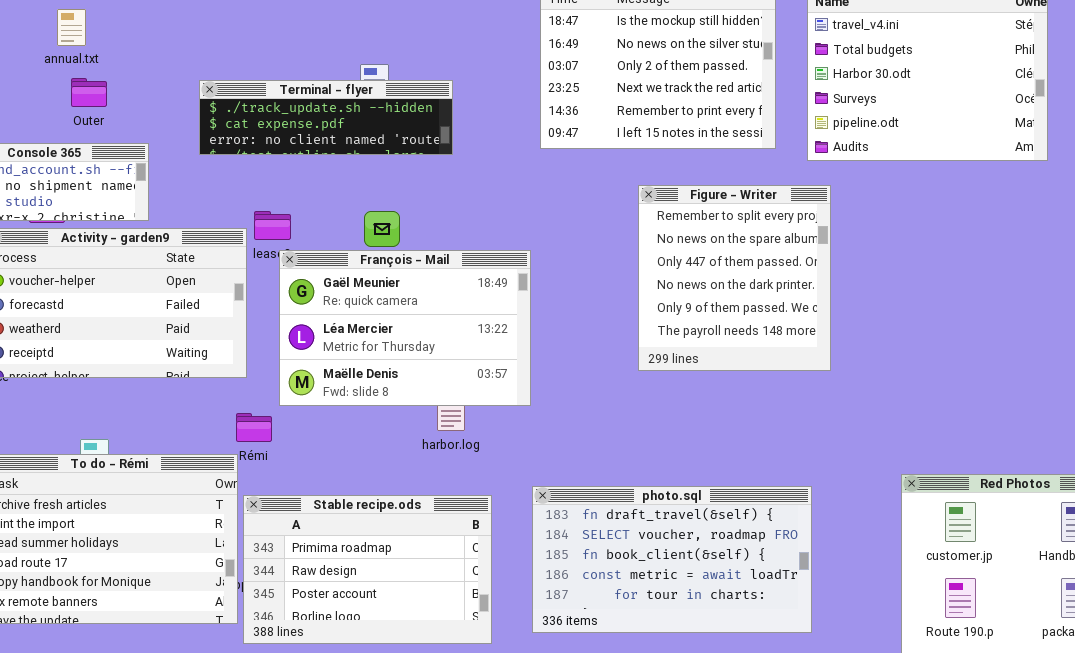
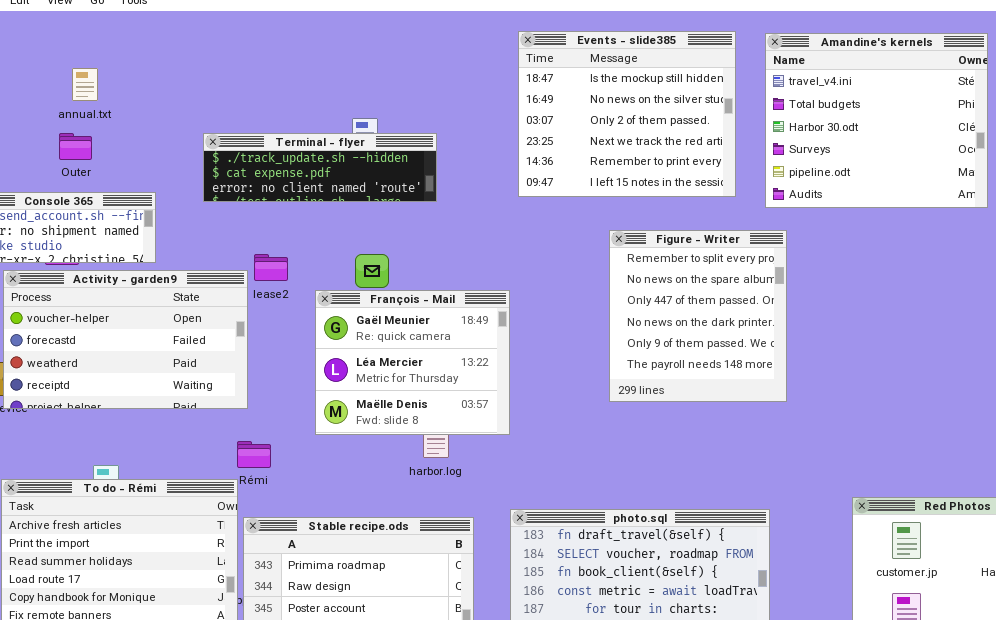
Outer: [71,78,107,107] -> [59,133,92,160], moved
François - Mail: [279,250,531,406] -> [315,290,510,435], resized

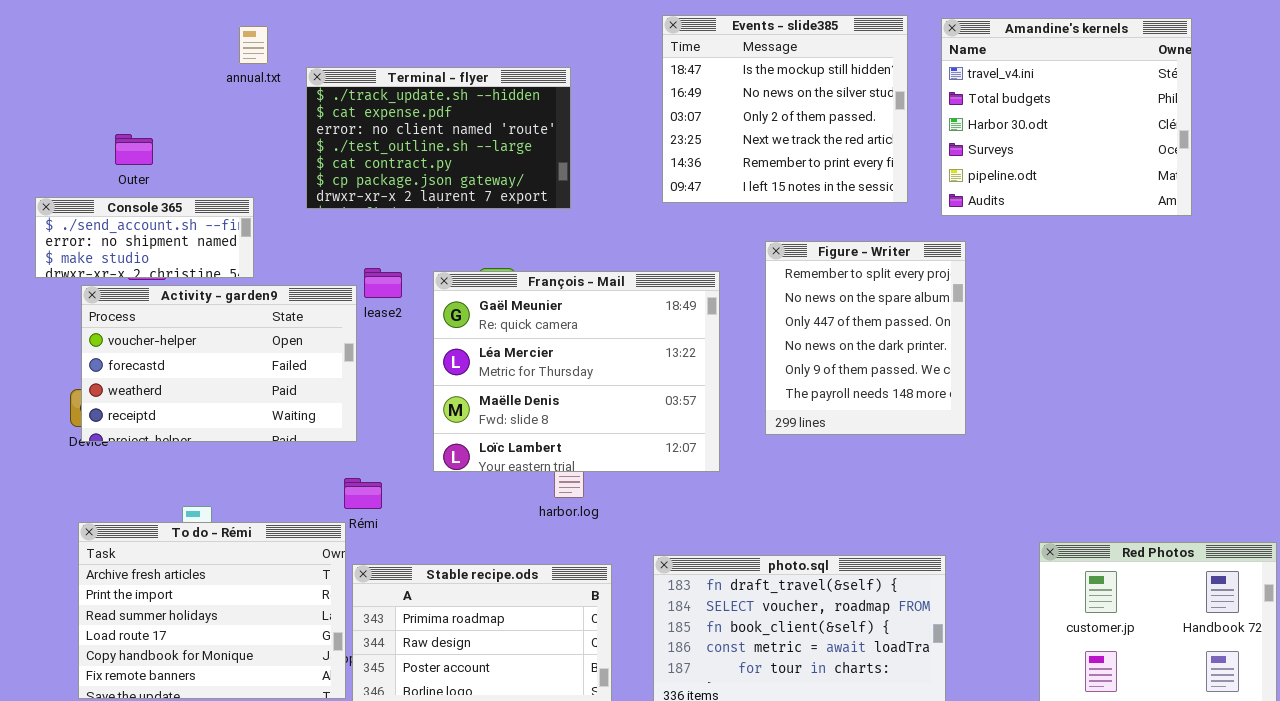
annual.txt: [72,68,98,101] -> [239,26,268,64], moved
Outer: [59,133,92,160] -> [115,134,153,165], moved
Terminal - flyer: [203,133,437,202] -> [306,67,571,209], resized
François - Mail: [315,290,510,435] -> [433,271,720,472], resized

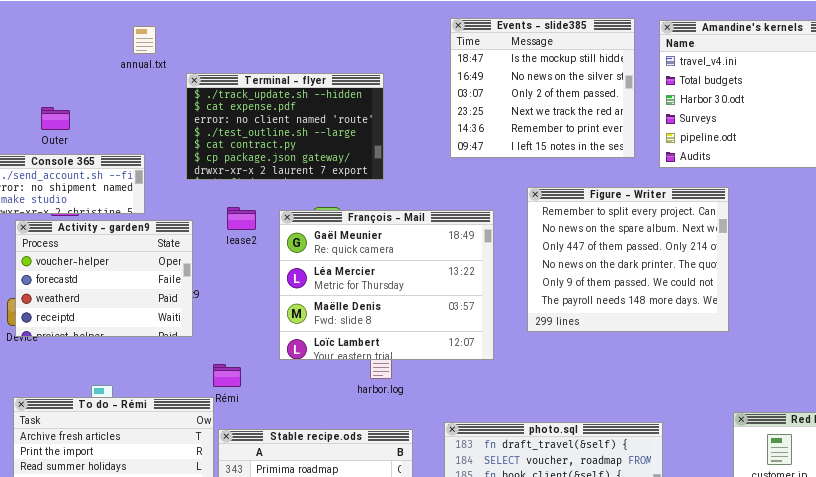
Terminal - flyer: [306,67,571,209] -> [186,73,384,180], moved
Figure - Writer: [765,241,966,435] -> [527,187,729,332], resized
Activity - garden9: [81,285,357,442] -> [15,220,193,337], resized

